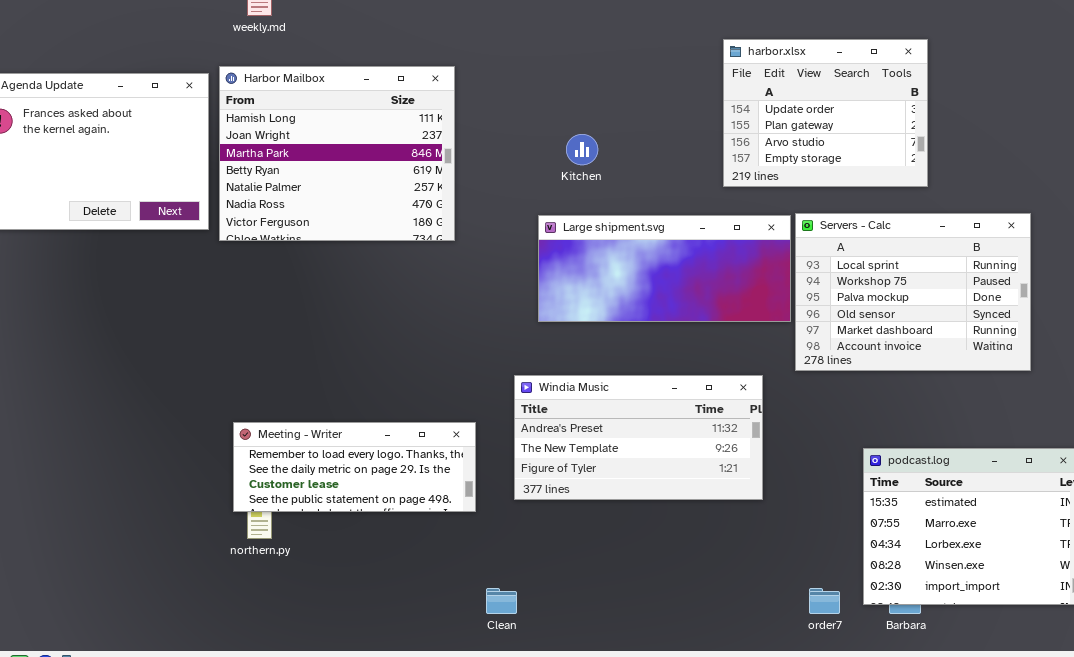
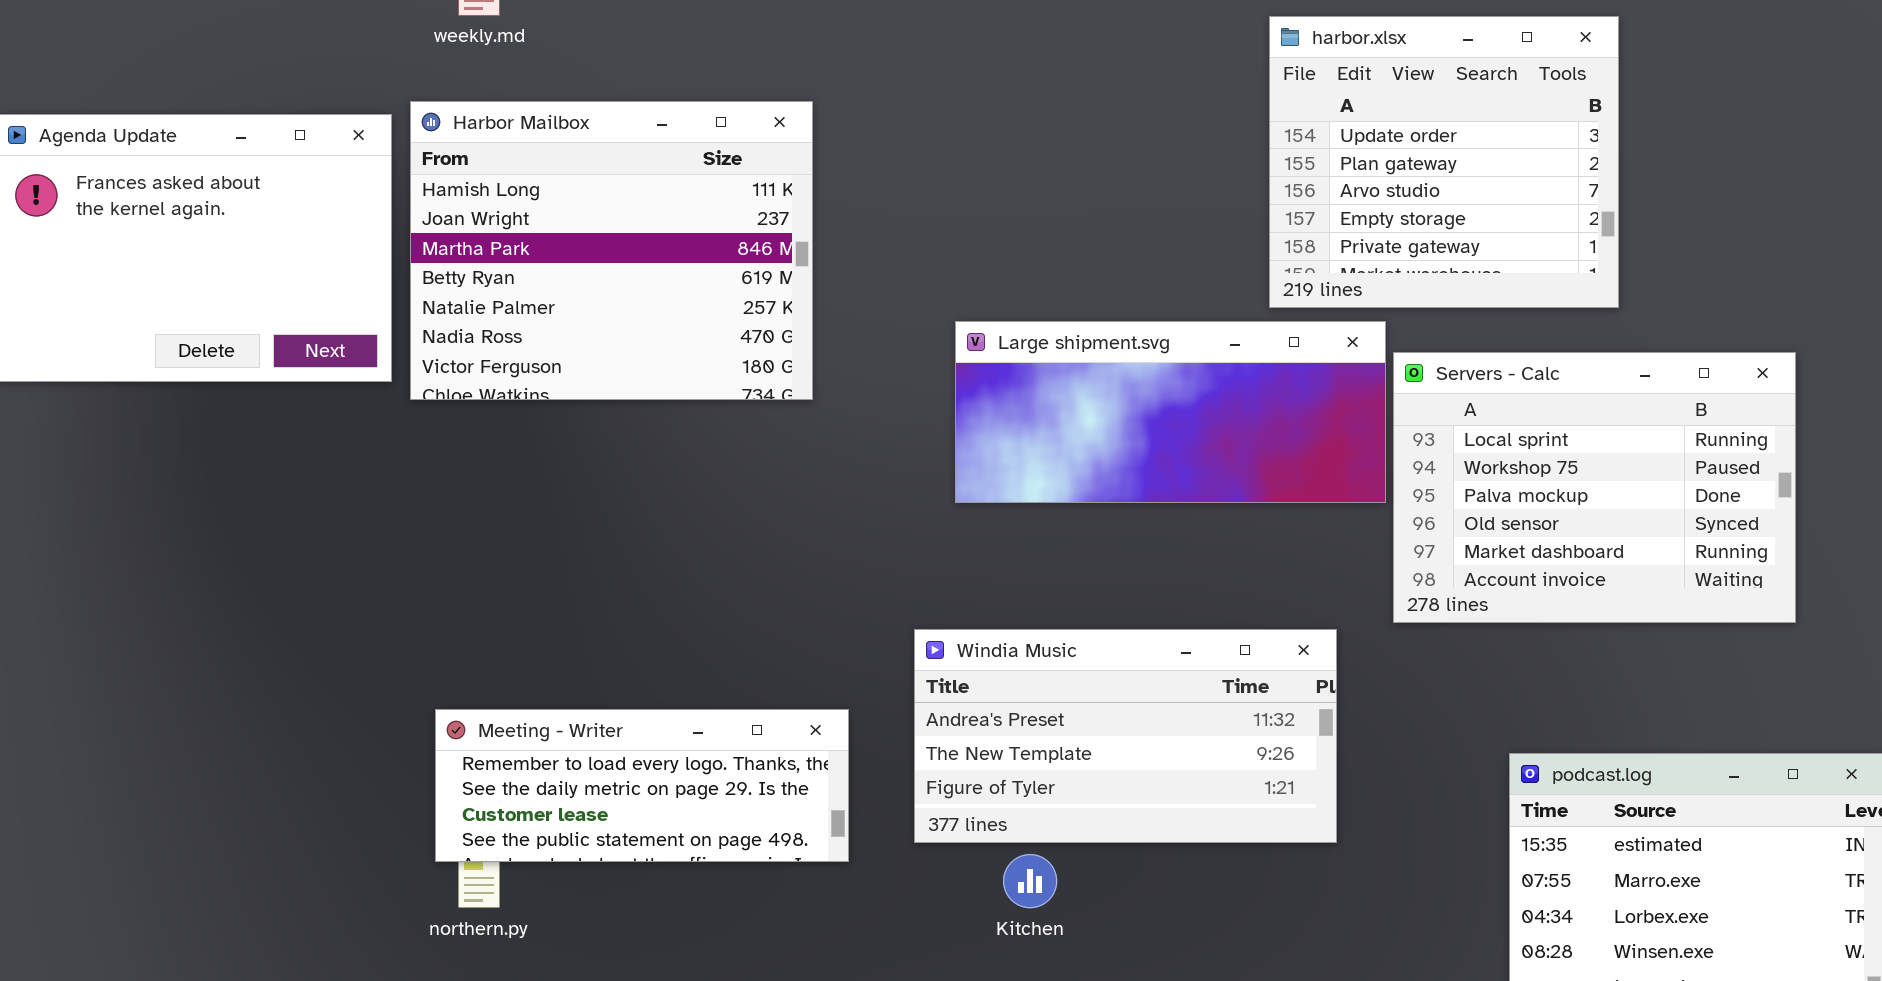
harbor.xlsx: [723,39,928,187] -> [1269,16,1619,308], resized
Kitchen: [566,134,598,165] -> [1003,854,1057,908], moved
Large shipment.svg: [538,215,791,322] -> [955,321,1386,503], moved

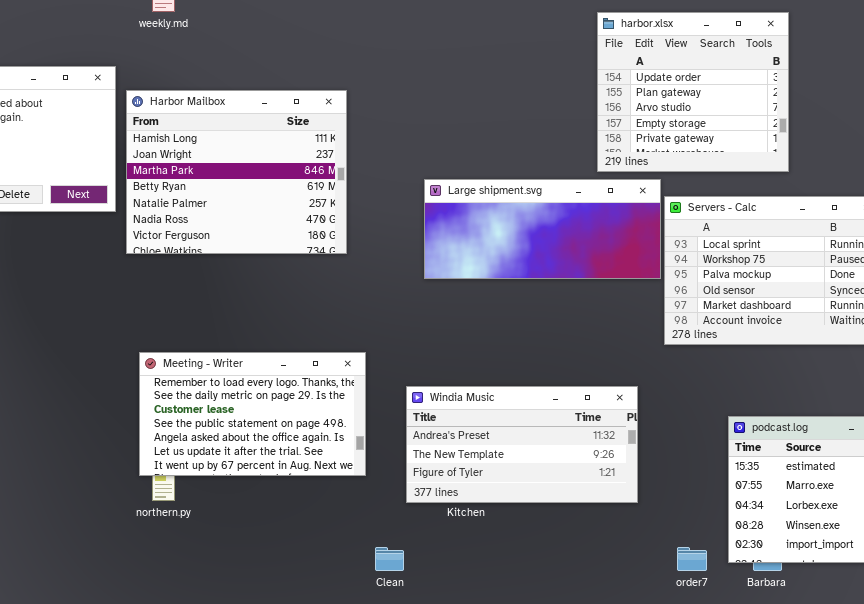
Harbor Mailbox: [410,101,813,400] -> [126,90,347,254], moved
Windia Music: [914,629,1337,843] -> [406,386,638,503], moved
Meeting - Writer: [435,709,849,862] -> [139,352,366,476], resized

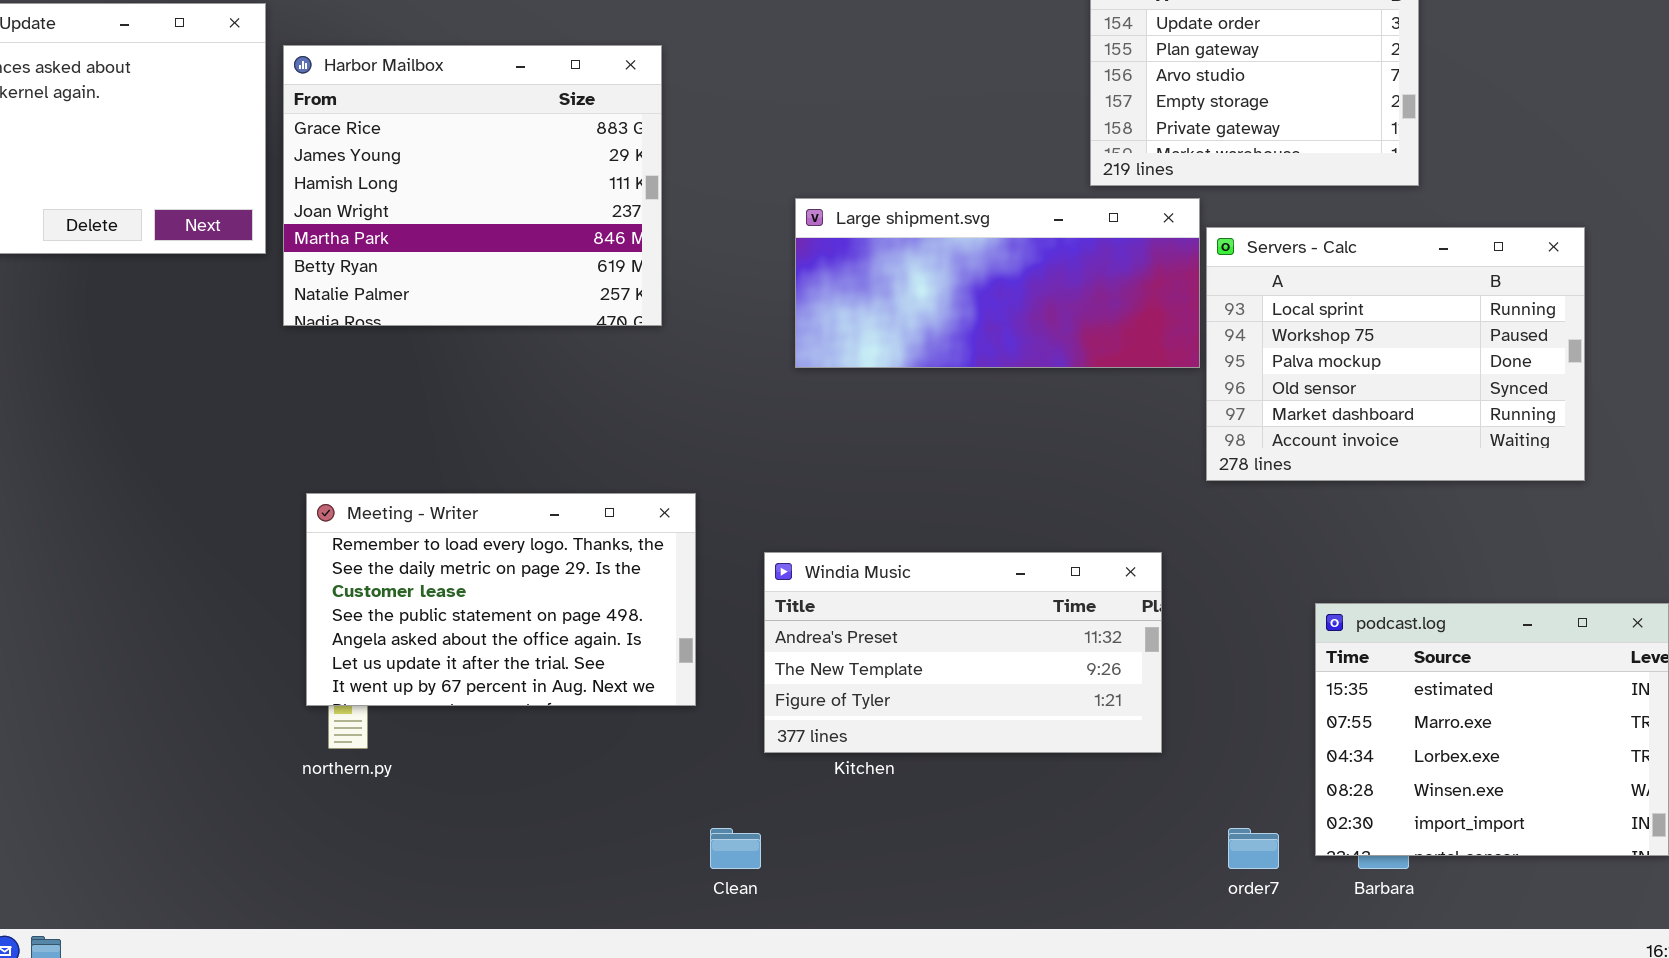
Harbor Mailbox: [126,90,347,254] -> [283,45,662,326], scrolled up 2 rows

